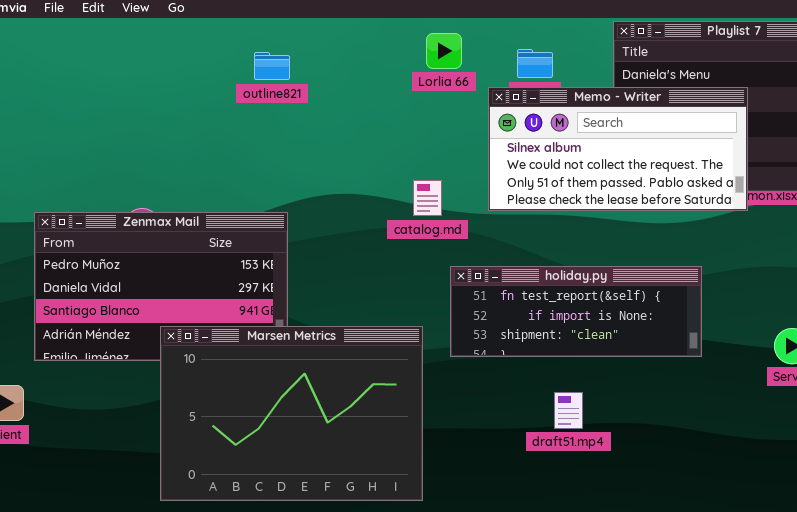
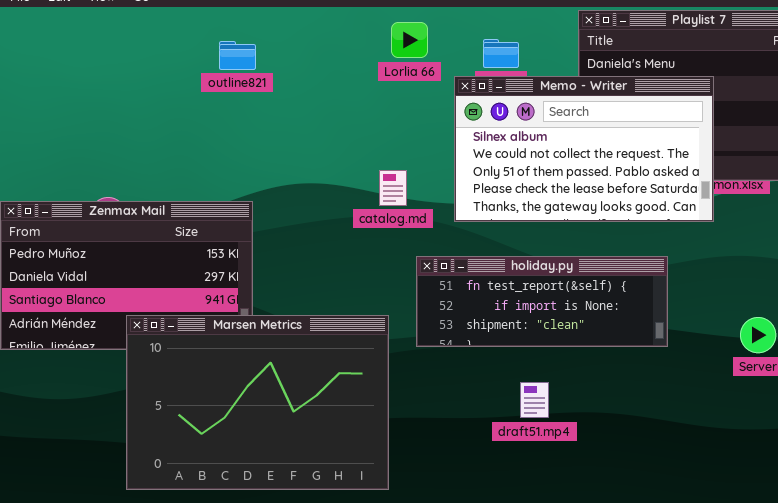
Memo - Writer: [488,87,748,211] -> [454,76,714,222], resized

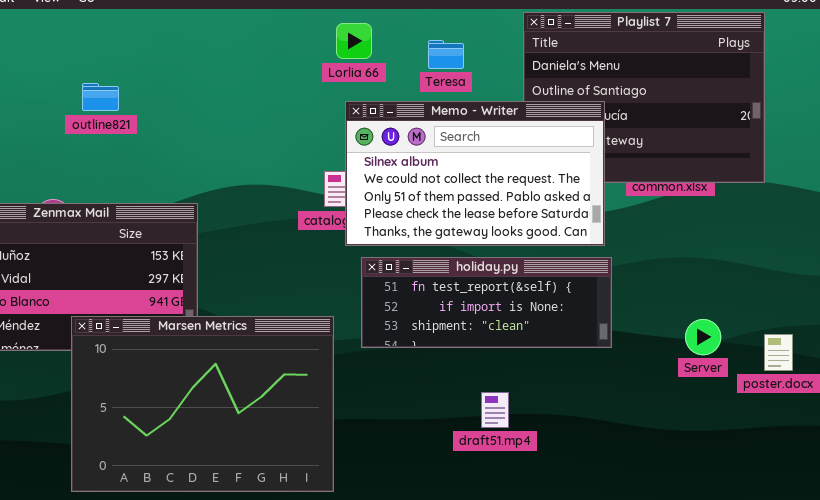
outline821: [219,41,256,70] -> [82,83,119,111], moved
Memo - Writer: [454,76,714,222] -> [345,101,605,246], moved
draft51.mp4: [520,382,549,418] -> [481,392,509,428], moved

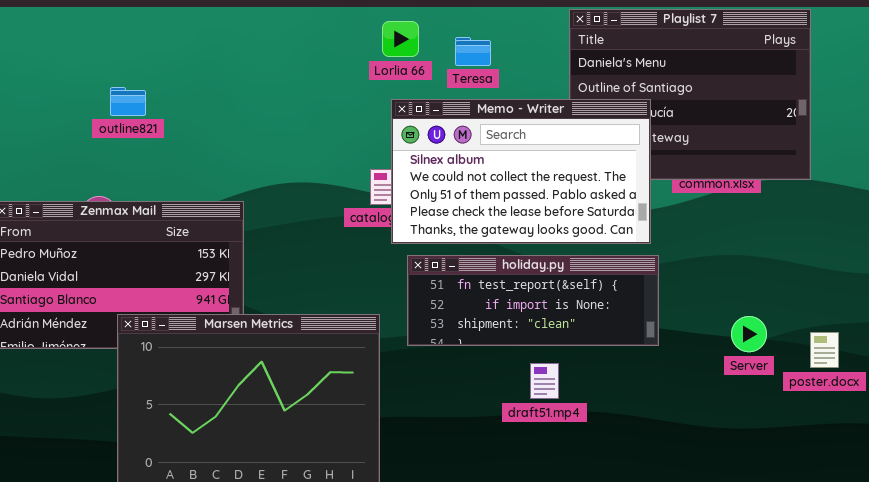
Teresa: [428,40,464,69] -> [455,37,491,66], moved
outline821: [82,83,119,111] -> [110,87,146,116], moved
draft51.mp4: [481,392,509,428] -> [530,363,559,399], moved

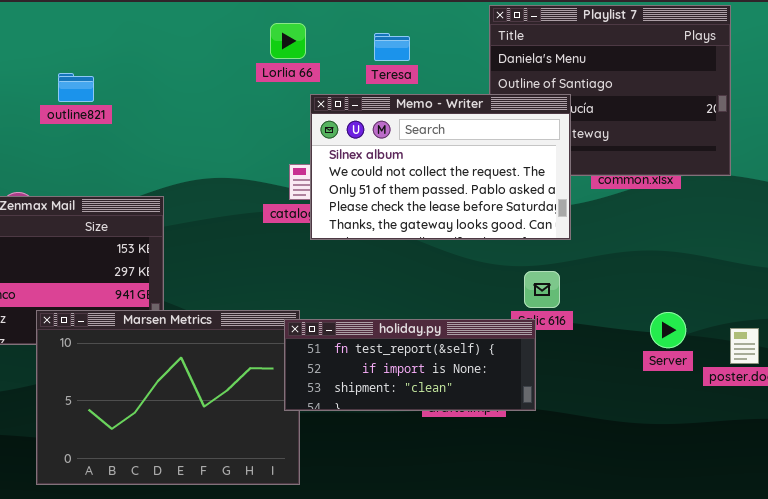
Lorlia 66: [382,21,419,57] -> [270,23,306,59], moved
outline821: [110,87,146,116] -> [58,73,94,102], moved
holiday.py: [407,255,659,346] -> [284,319,536,411], moved

